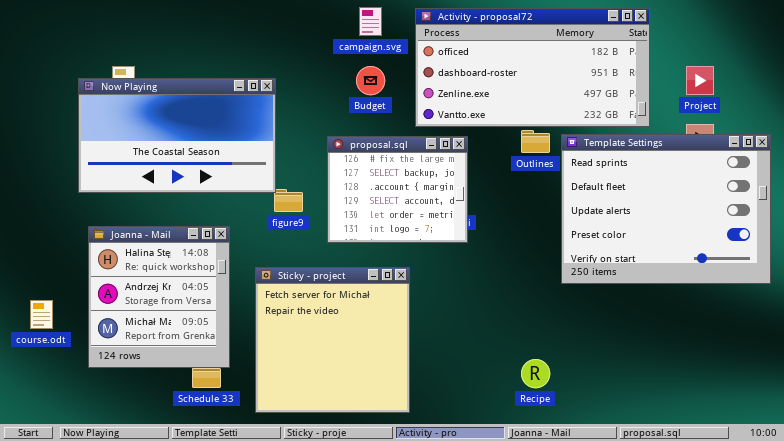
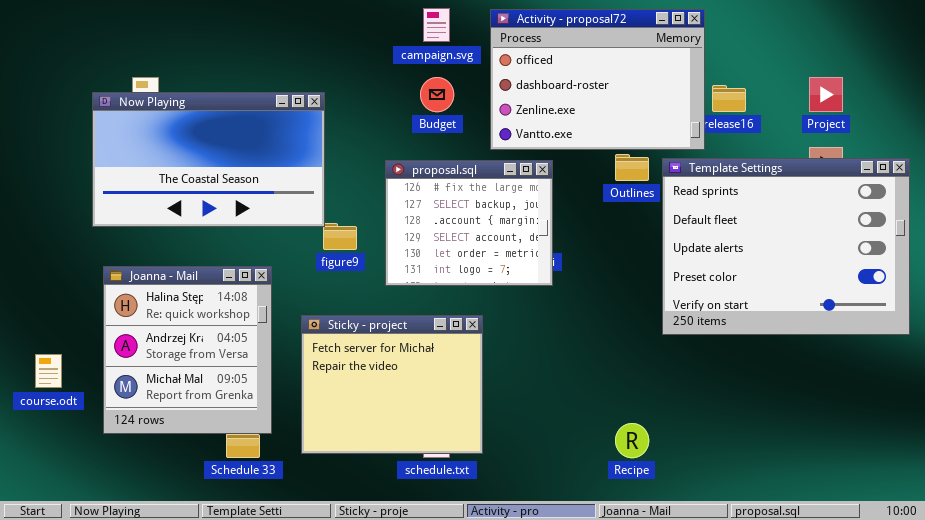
Activity - proposal72: [415,8,650,127] -> [490,9,705,150], resized
Sticky - project: [255,267,410,413] -> [301,315,483,454], resized

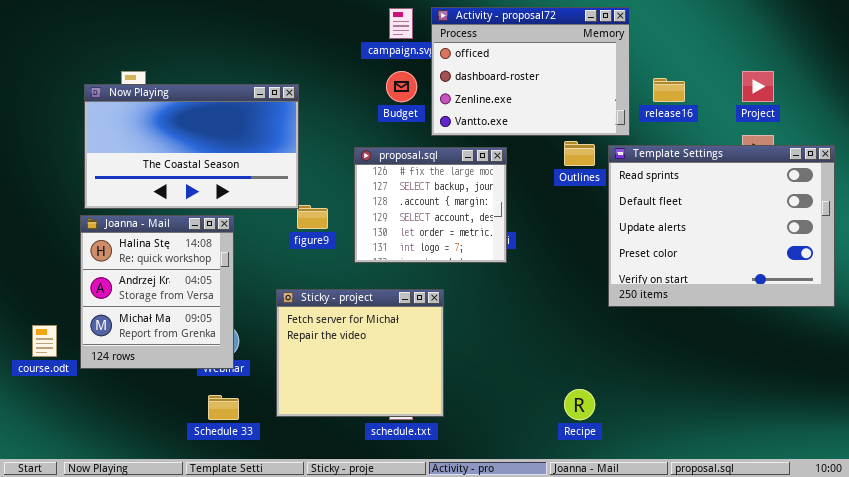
Activity - proposal72: [490,9,705,150] -> [431,7,630,136], moved
Joanna - Mail: [103,266,272,434] -> [80,215,234,369], moved

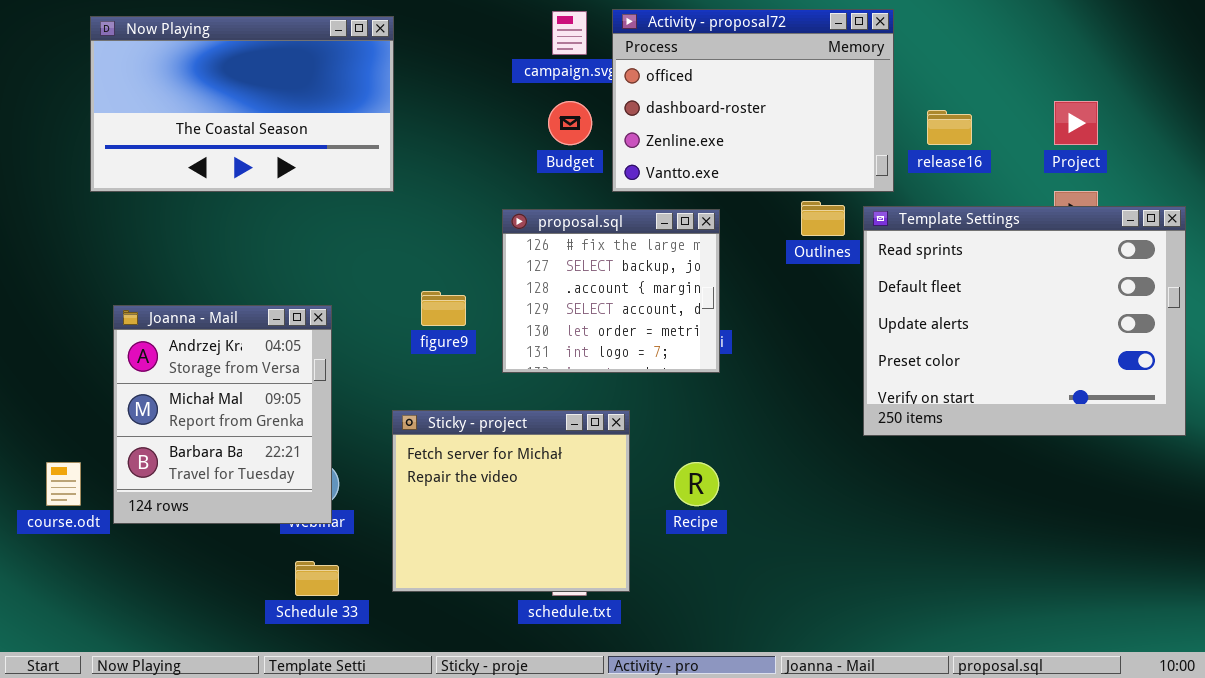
Now Playing: [84,84,299,209] -> [90,16,394,192], moved
Joanna - Mail: [80,215,234,369] -> [113,305,332,524], scrolled down 1 row
Recipe: [564,389,595,420] -> [674,462,719,506], moved

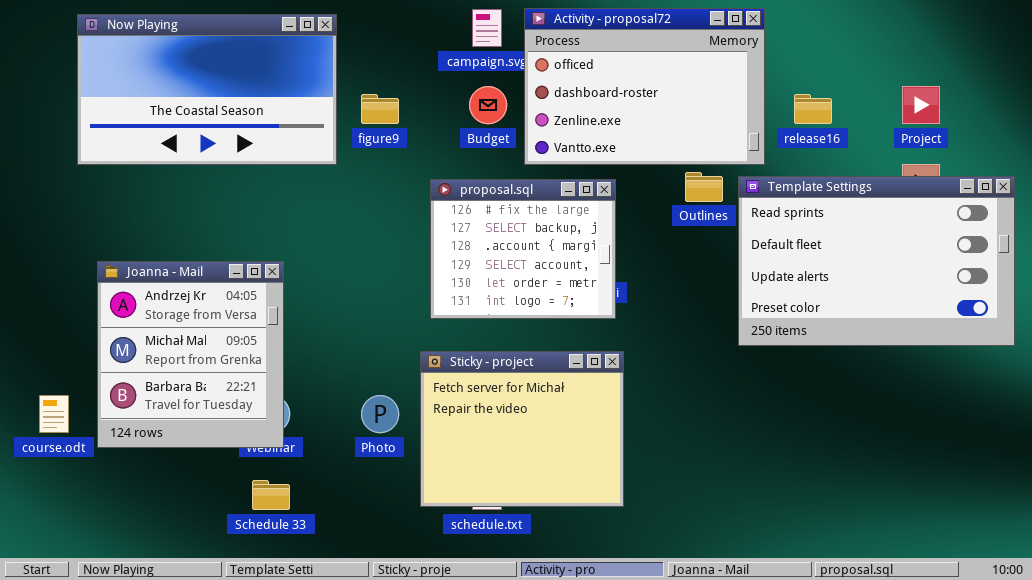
Template Settings: [863,206,1186,436] -> [738,176,1015,346], resized
figure9: [421,291,466,326] -> [361,94,399,124], moved
Sticky - project: [392,410,630,592] -> [420,351,624,507], moved

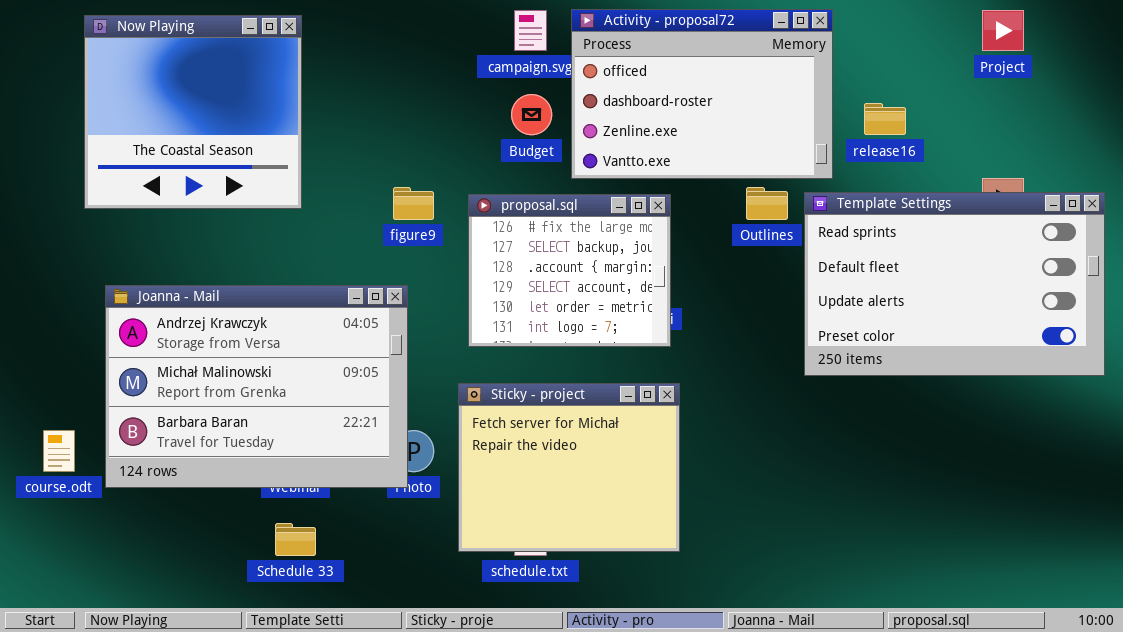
Now Playing: [77,14,337,165] -> [84,15,302,209], resized
Project: [902,86,940,124] -> [982,10,1024,51], moved
figure9: [361,94,399,124] -> [393,187,434,220], moved
Joanna - Mail: [97,261,284,448] -> [105,285,408,488], resized

